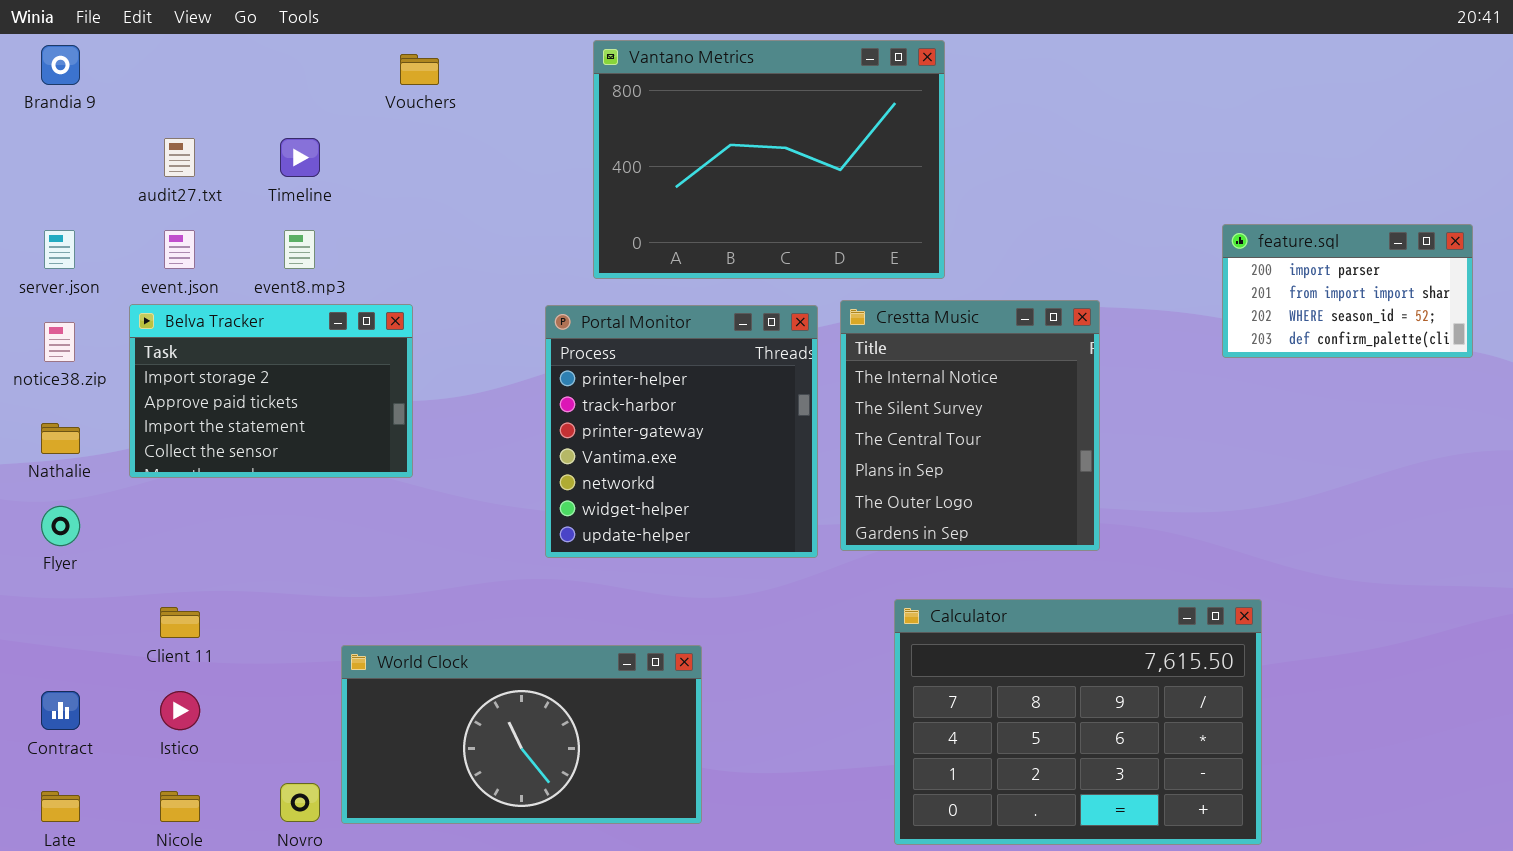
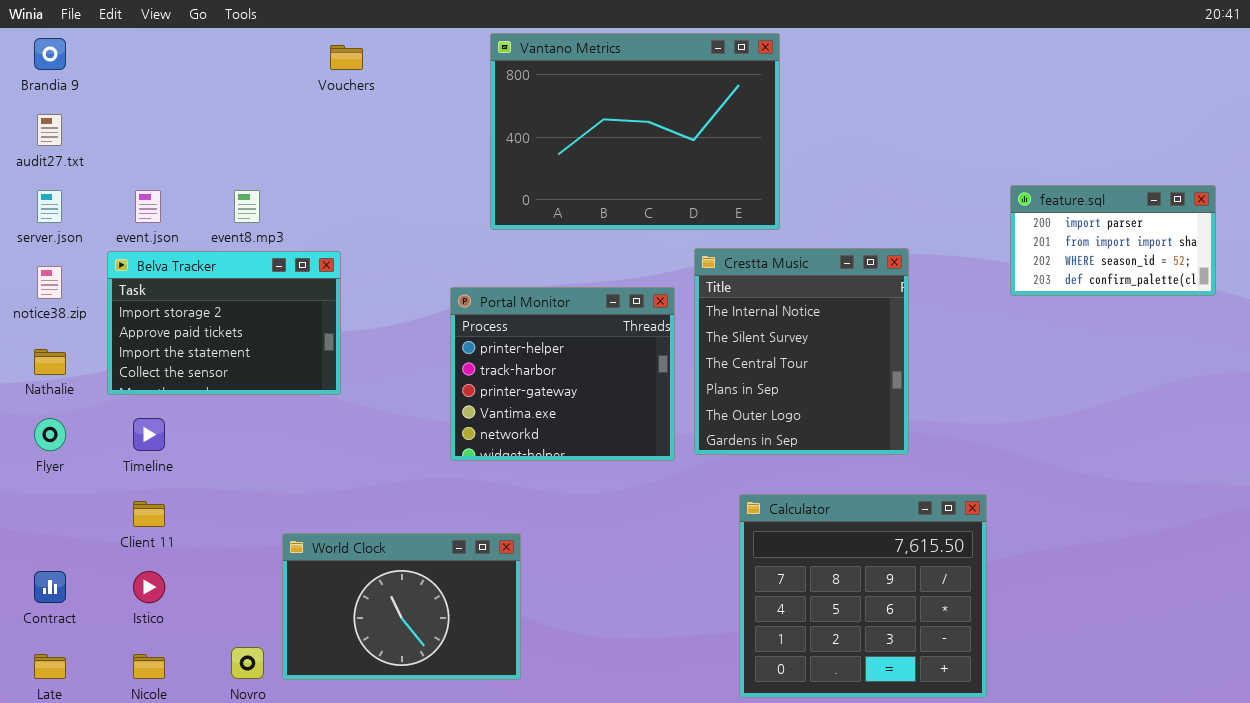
audit27.txt: [164,138,195,177] -> [37,114,62,146], moved
Timeline: [280,138,320,177] -> [133,418,165,451], moved
Portal Monitor: [545,305,818,558] -> [450,287,675,461], resized
Calculator: [894,599,1262,845] -> [739,494,987,698], resized
World Clock: [341,645,702,824] -> [282,533,521,680], resized

